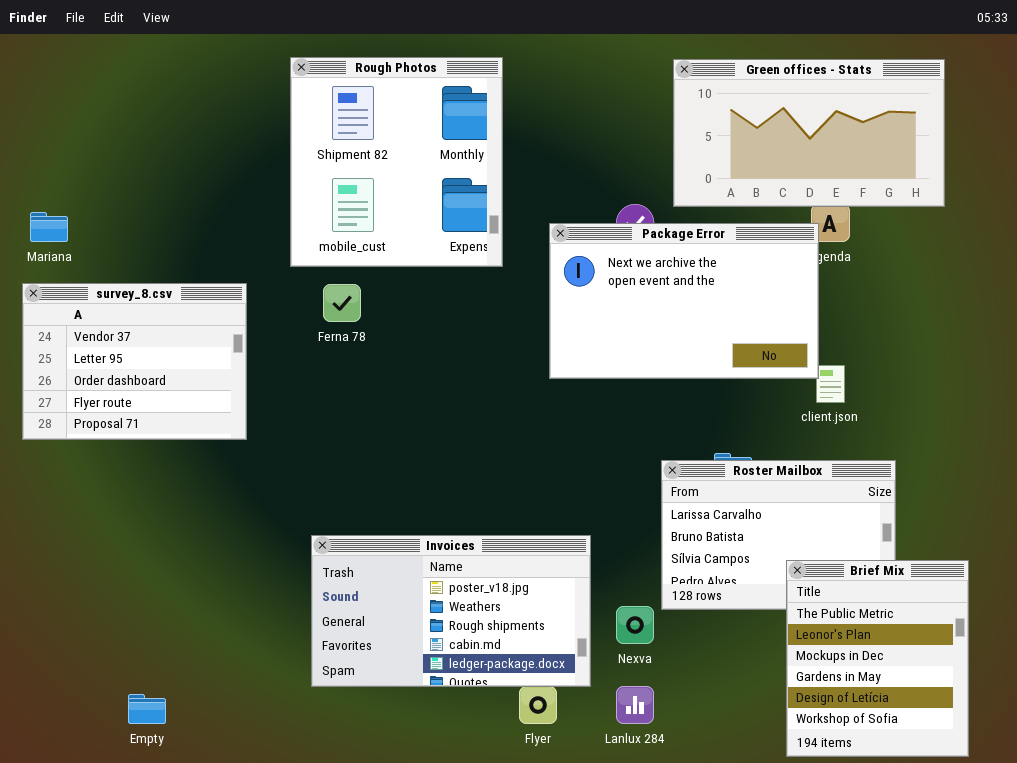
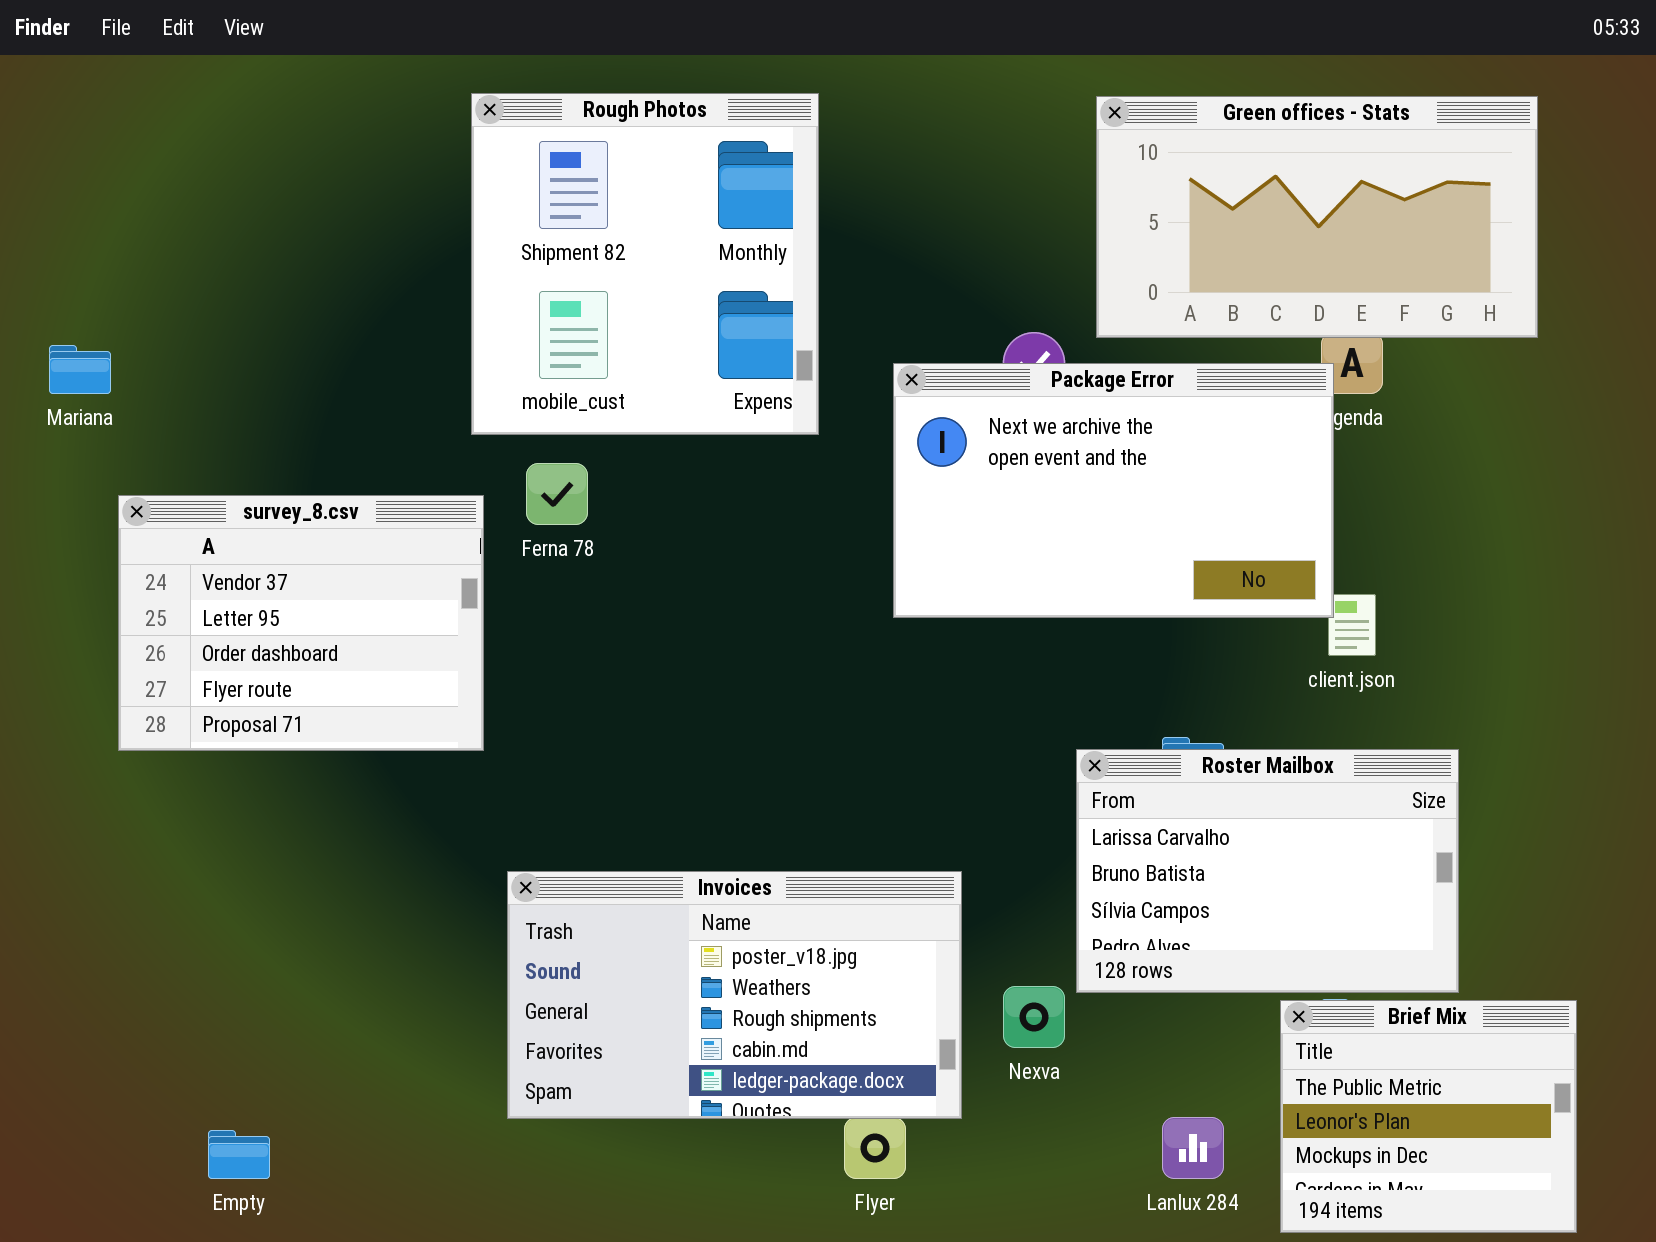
survey_8.csv: [22,283,247,440] -> [118,495,484,751], moved
Brief Mix: [786,560,969,757] -> [1280,1000,1577,1233], resized
Lanlux 284: [616,686,654,724] -> [1162,1117,1224,1179], moved

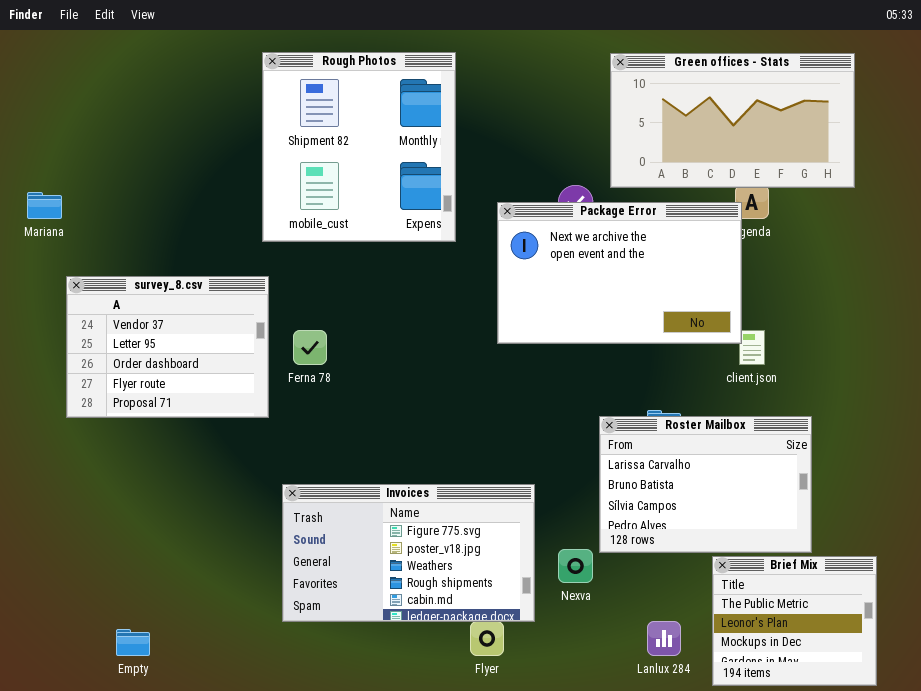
Ferna 78: [526,463,588,525] -> [293,330,327,365], moved
Invoices: [507,871,962,1119] -> [282,484,535,622], scrolled up 1 row

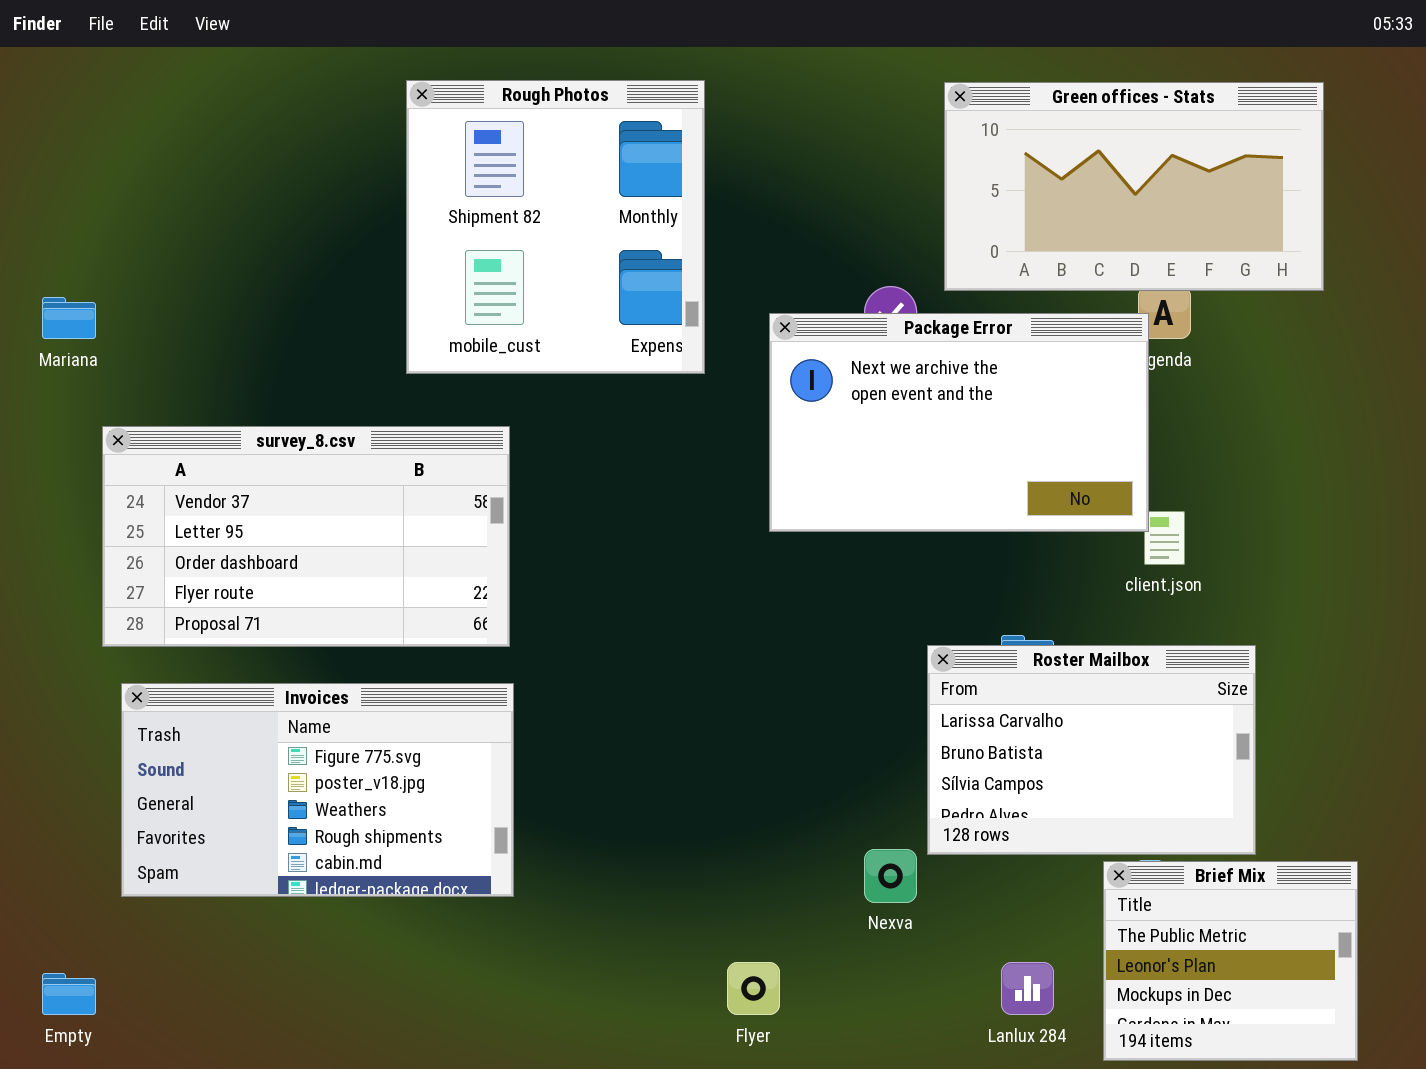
survey_8.csv: [66,276,269,418] -> [102,426,510,647], resized
Invoices: [282,484,535,622] -> [121,683,514,897], moved
Empty: [116,629,150,656] -> [42,973,96,1015], moved

